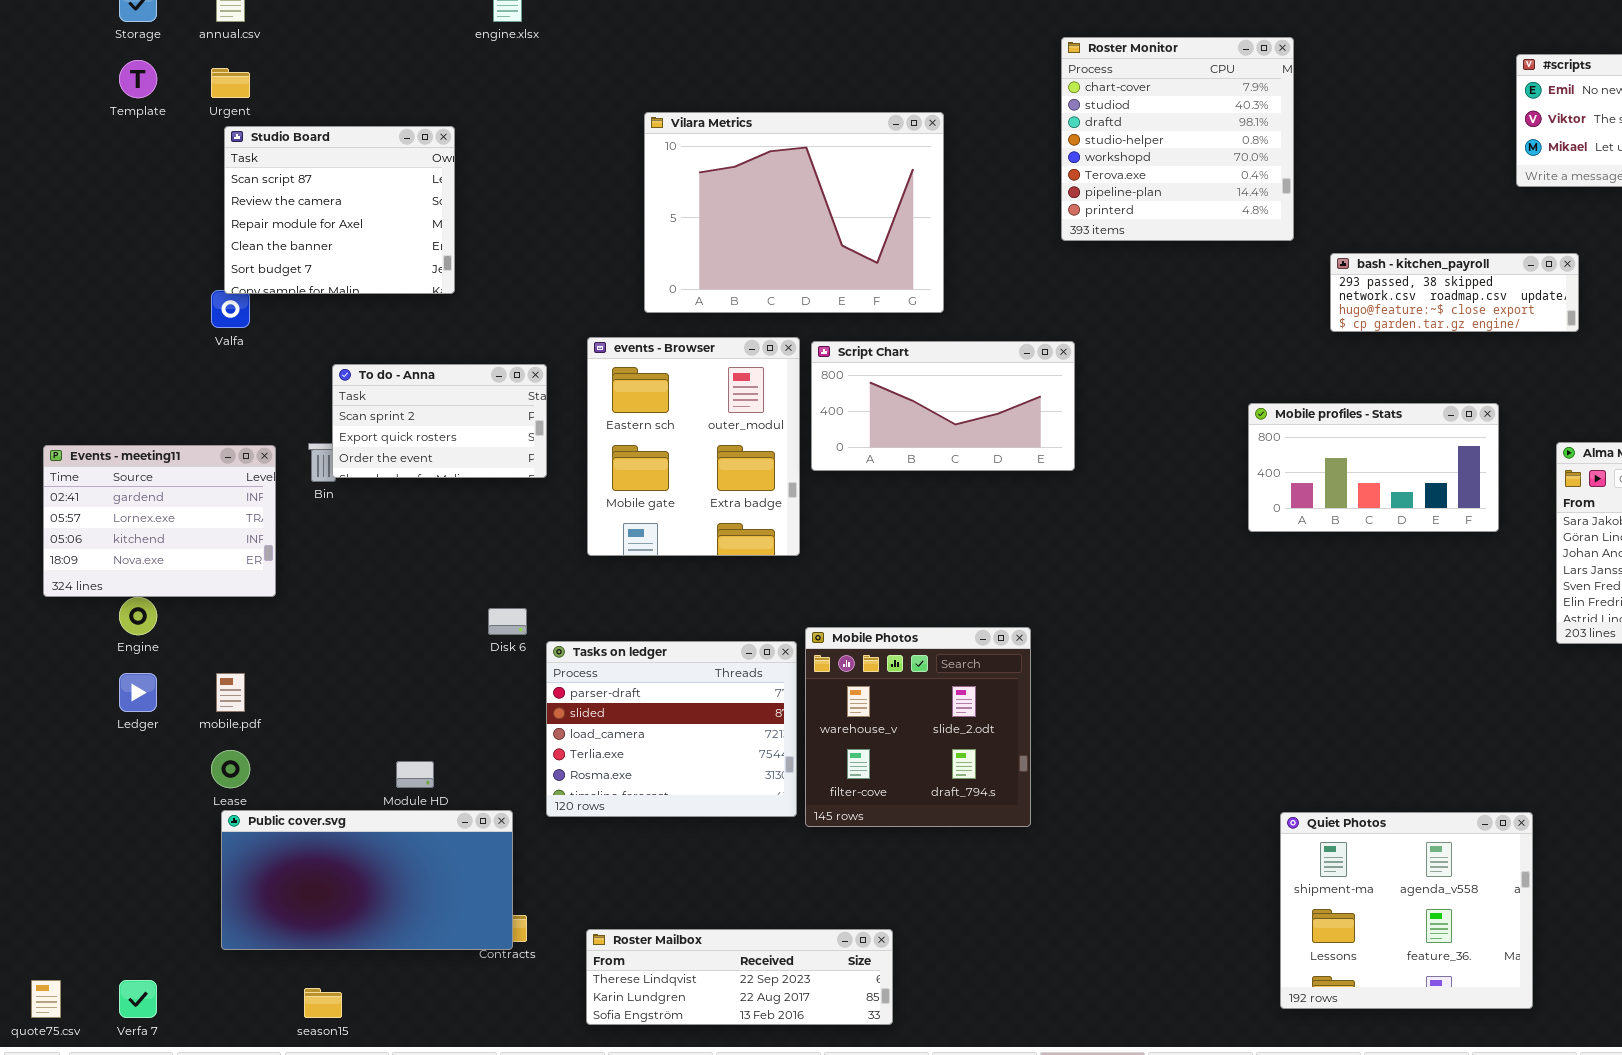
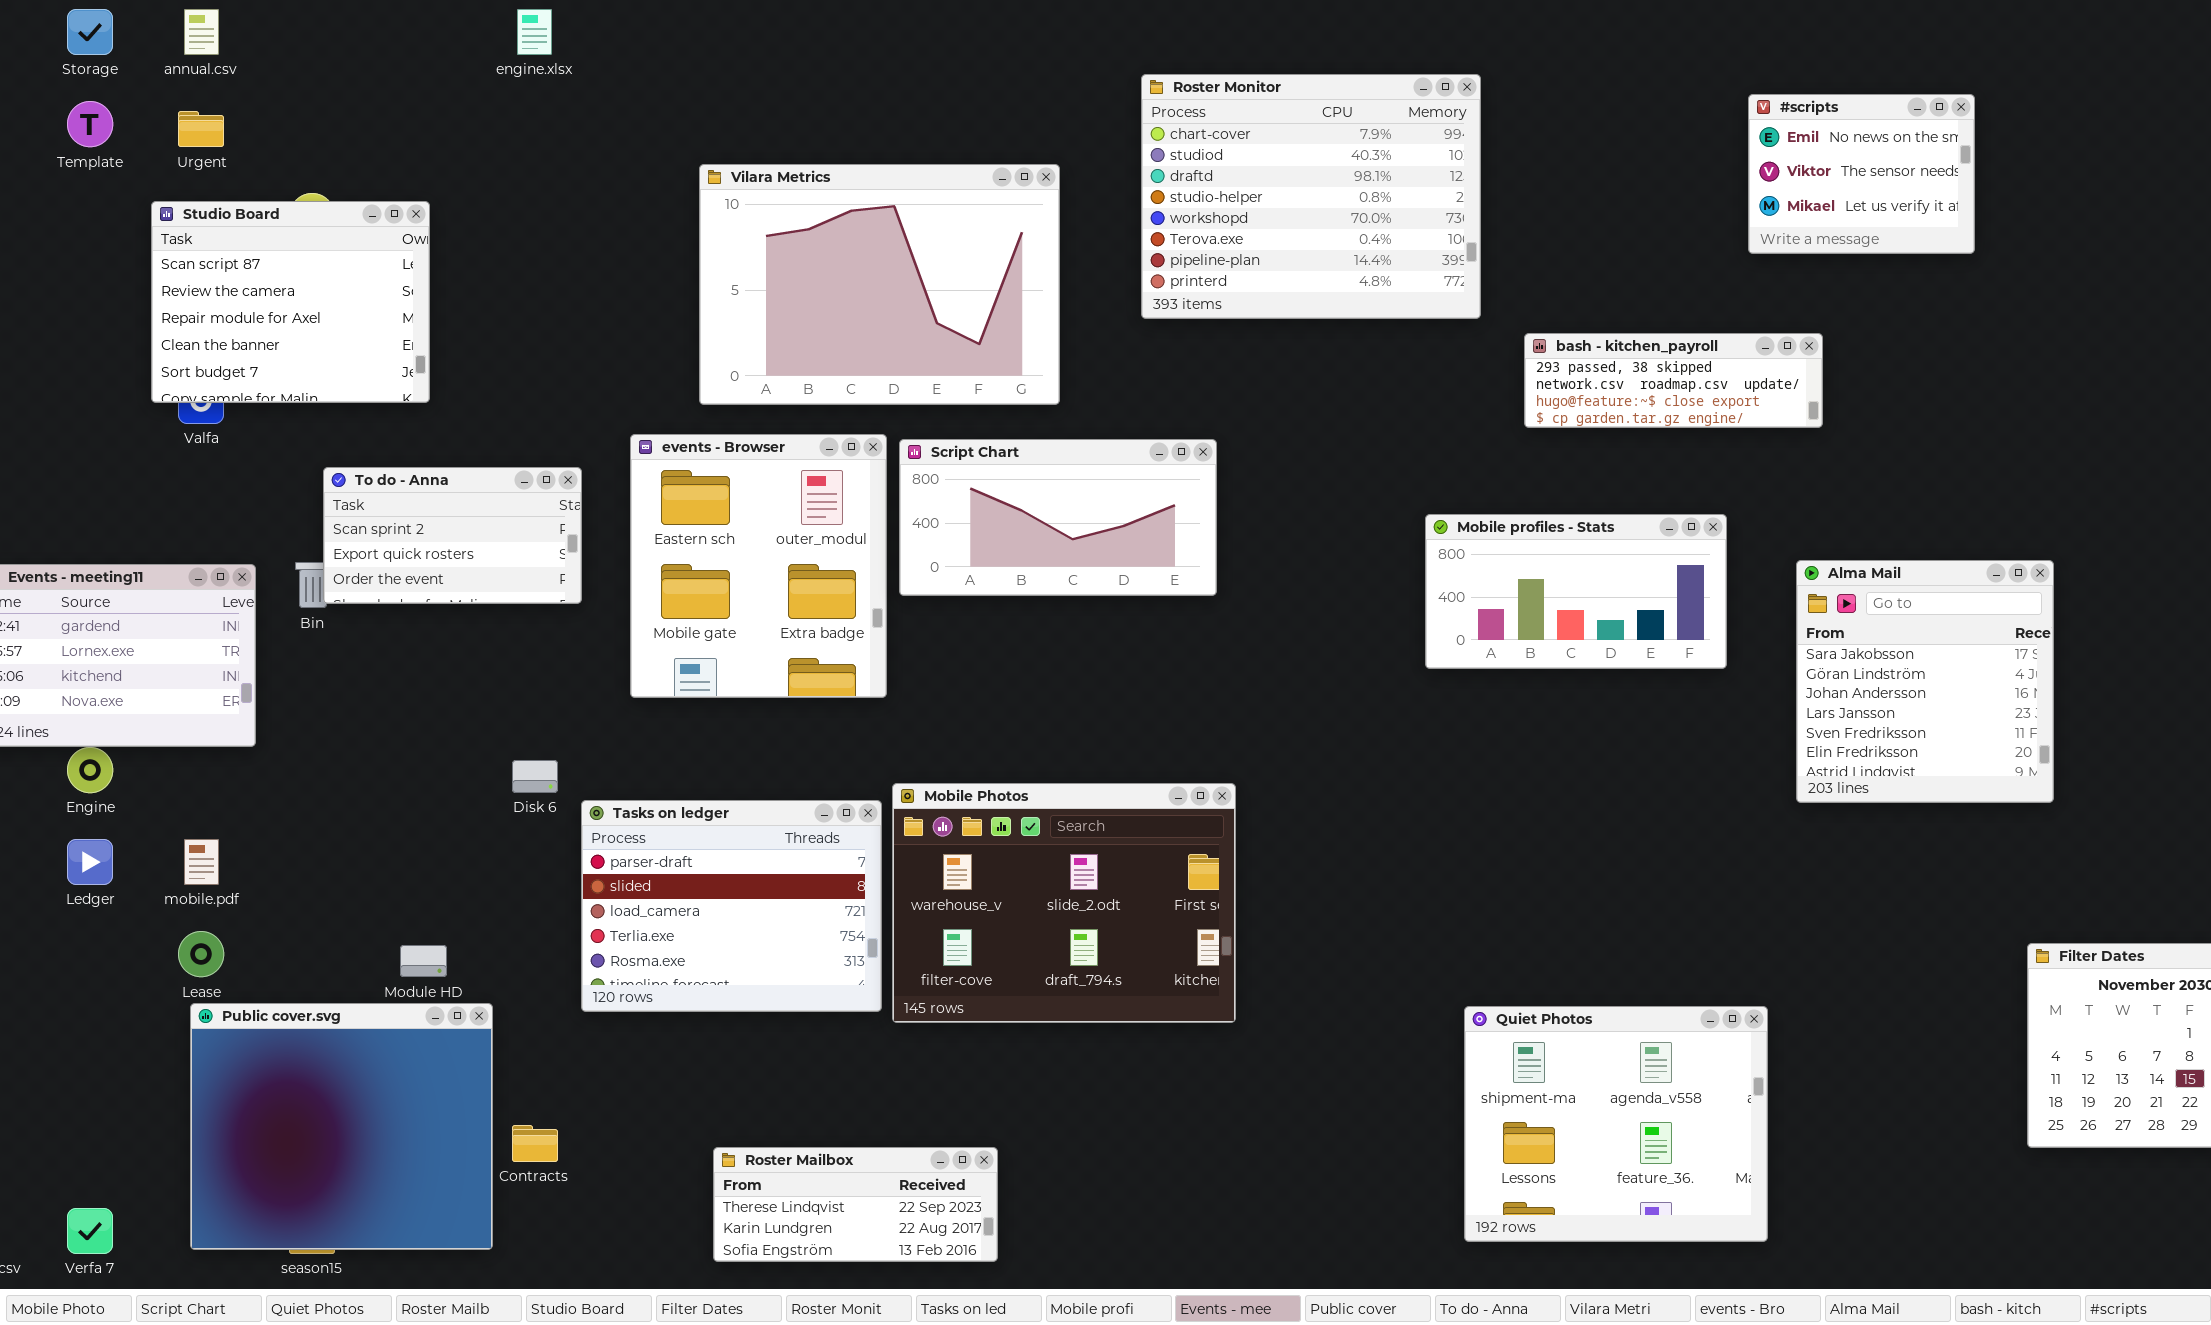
Roster Monitor: [1061,37,1294,241] -> [1141,74,1481,319], resized
Studio Board: [224,126,455,294] -> [151,201,430,403], moved
Mobile Photos: [805,627,1031,827] -> [892,783,1236,1023], resized
Public cover.svg: [221,810,513,950] -> [190,1003,493,1250], resized
Roster Mailbox: [586,929,893,1025] -> [713,1147,998,1262], resized

